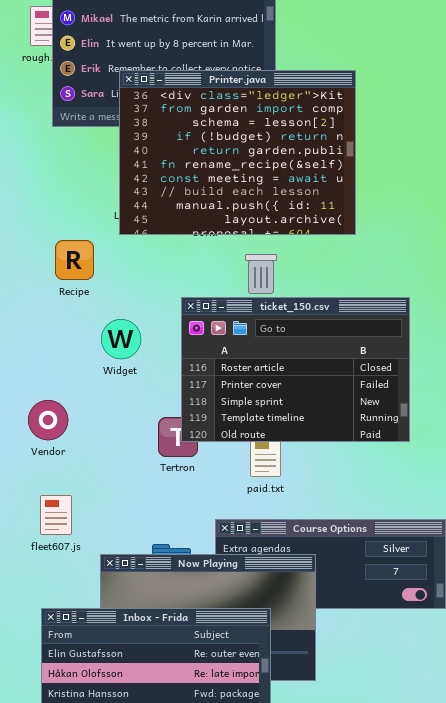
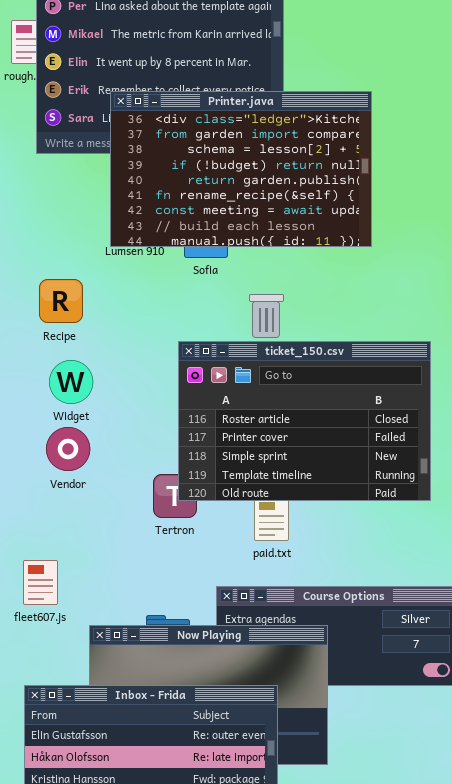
Printer.java: [119,70,356,235] -> [110,91,372,247], resized
Widget: [101,319,141,359] -> [49,360,93,404], moved
Vendor: [28,400,68,440] -> [46,427,90,471], moved

